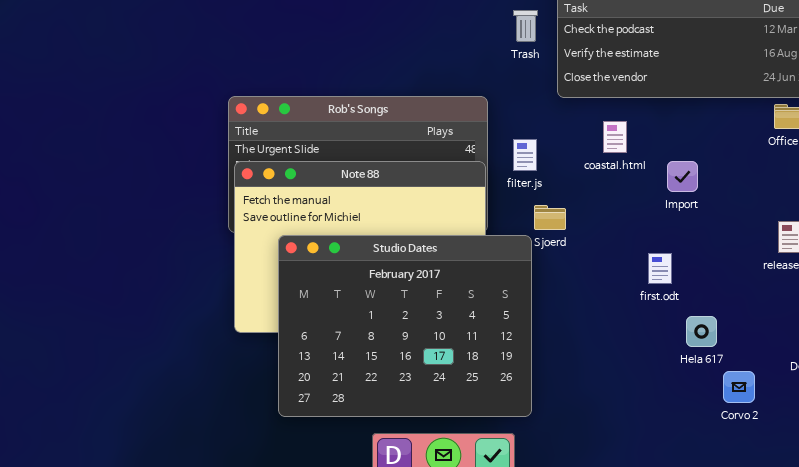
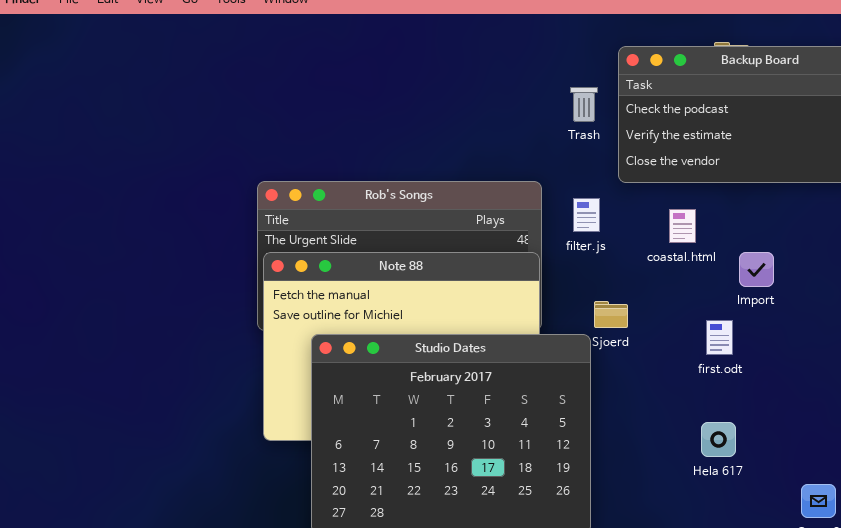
filter.js: [513,139,537,171] -> [573,198,600,232], moved
first.odt: [648,253,672,284] -> [706,320,733,355], moved
Hela 617: [686,316,717,347] -> [701,422,736,457], moved

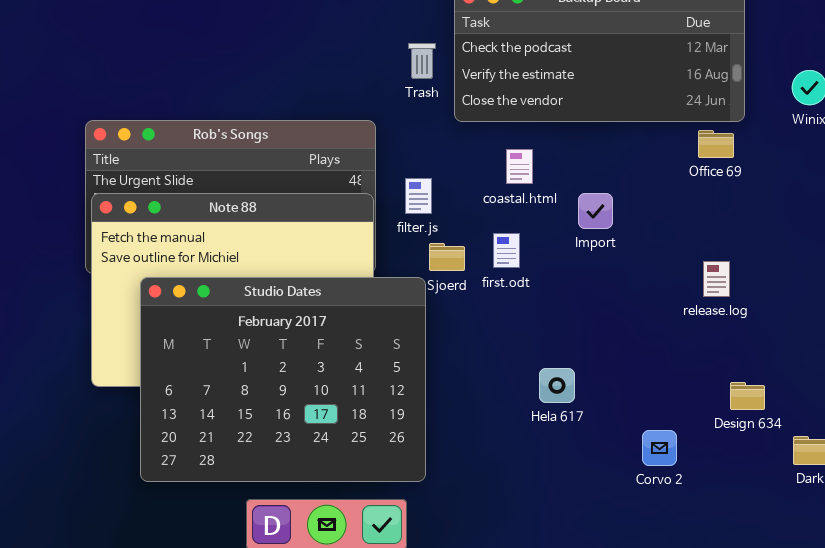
Trash: [570,87,598,122] -> [408,43,436,79], moved
filter.js: [573,198,600,232] -> [405,178,432,214], moved
first.odt: [706,320,733,355] -> [493,233,520,268], moved

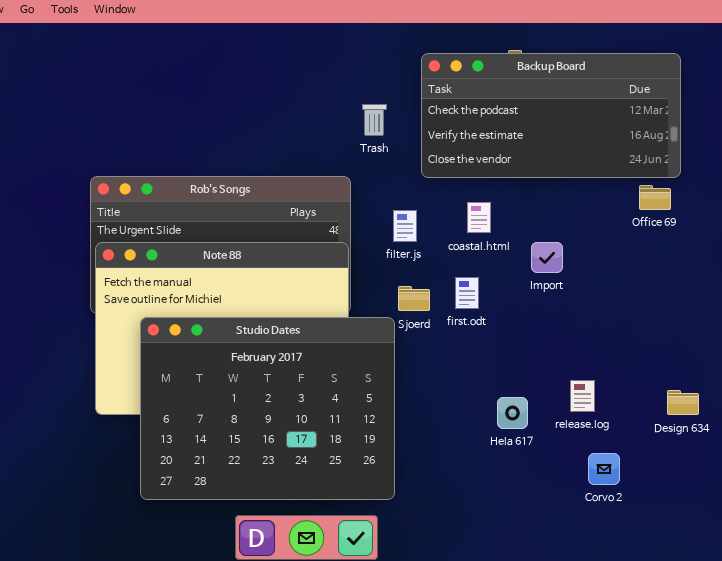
Trash: [408,43,436,79] -> [362,104,387,136], moved
filter.js: [405,178,432,214] -> [393,210,417,242], moved
release.log: [703,261,730,297] -> [570,380,595,412], moved
Design 634: [730,382,765,410] -> [667,390,699,415], moved

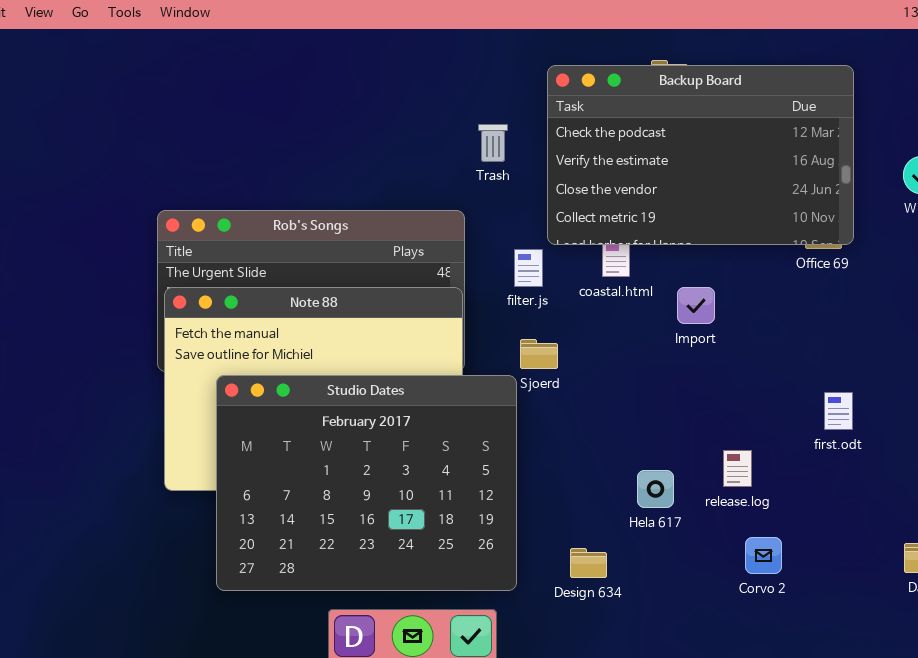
Backup Board: [421,53,681,178] -> [547,65,854,245], resized
first.odt: [455,277,479,309] -> [824,392,853,430], moved
Design 634: [667,390,699,415] -> [570,548,607,578], moved

